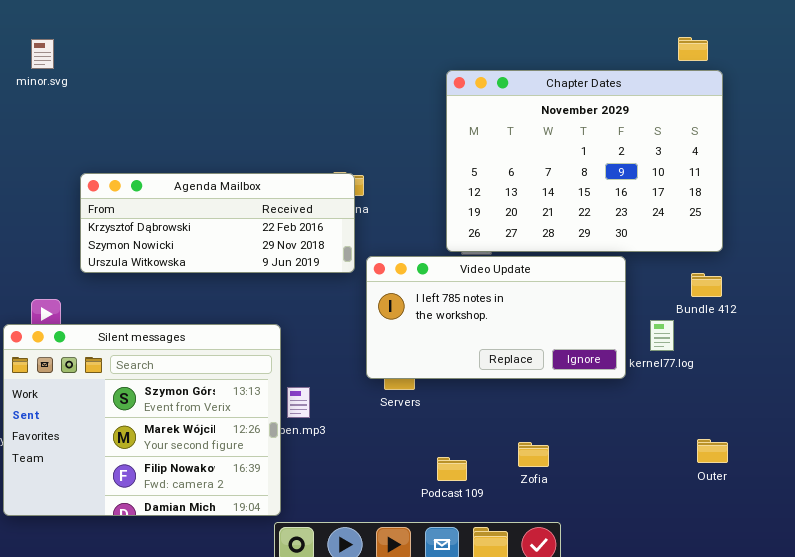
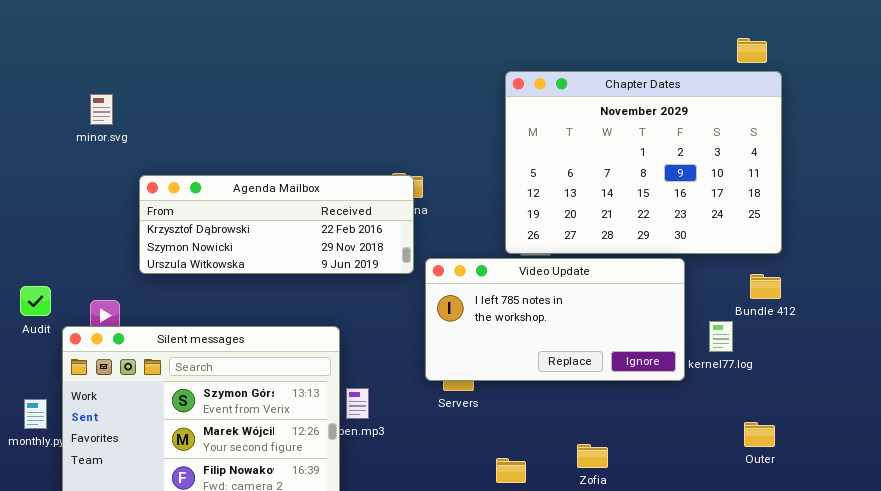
minor.svg: [31,39,54,69] -> [90,94,113,125], moved
Outer: [697,439,728,463] -> [744,422,775,447], moved

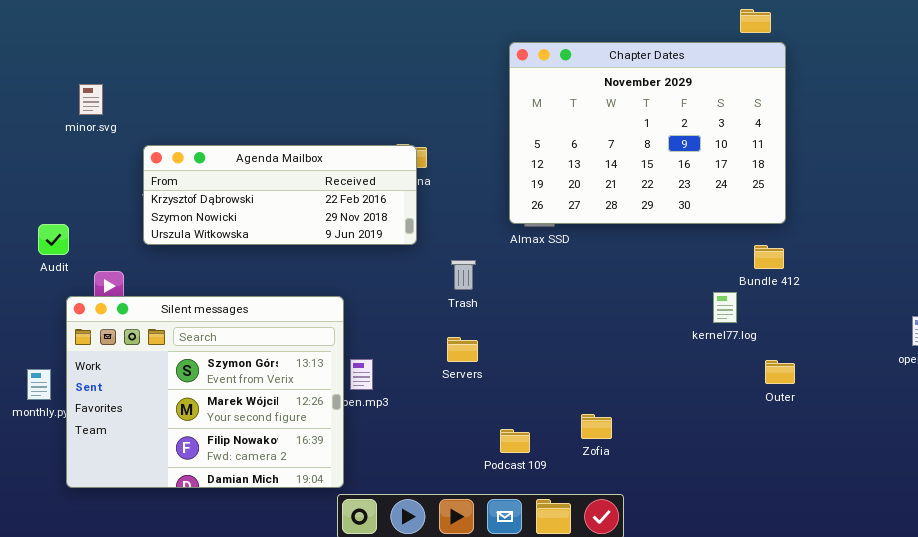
minor.svg: [90,94,113,125] -> [79,84,103,115], moved
Video Update: [425,258,685,381] -> none, closed
Audit: [20,286,51,316] -> [38,224,69,255], moved
Outer: [744,422,775,447] -> [765,360,795,384], moved

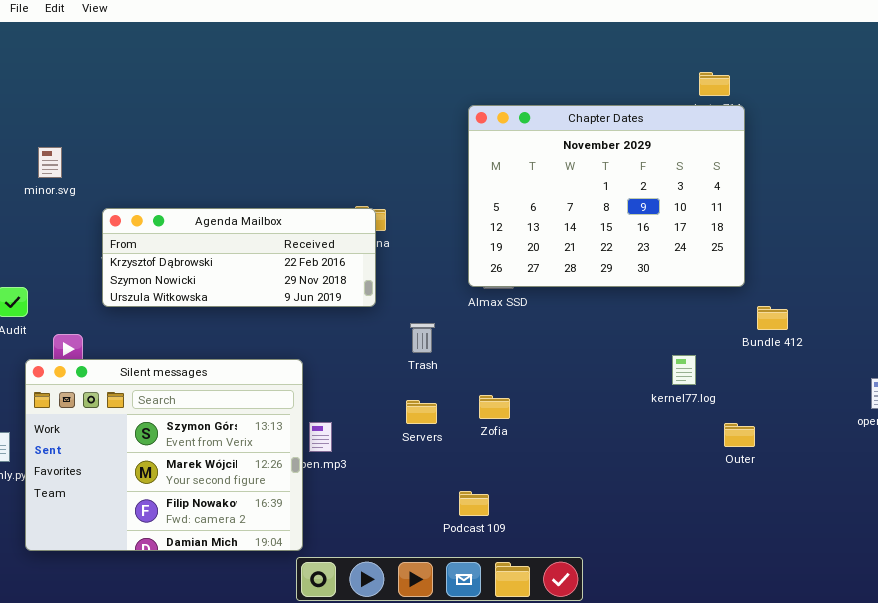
Bundle 412: [754,245,784,269] -> [757,306,788,330], moved
Zofia: [581,414,612,439] -> [479,395,510,419], moved

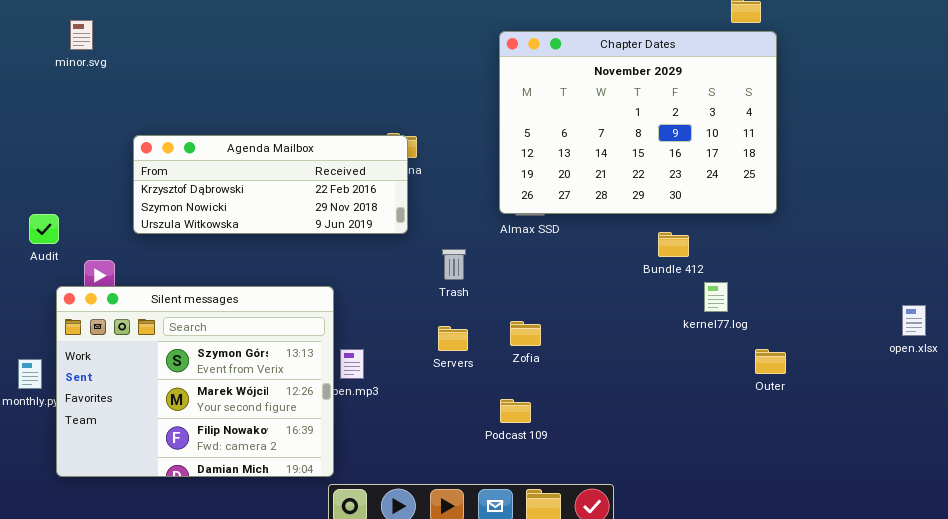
minor.svg: [38,147,62,178] -> [70,20,93,50], moved
Bundle 412: [757,306,788,330] -> [658,232,689,257], moved
Podcast 109: [459,491,489,516] -> [500,399,531,423], moved

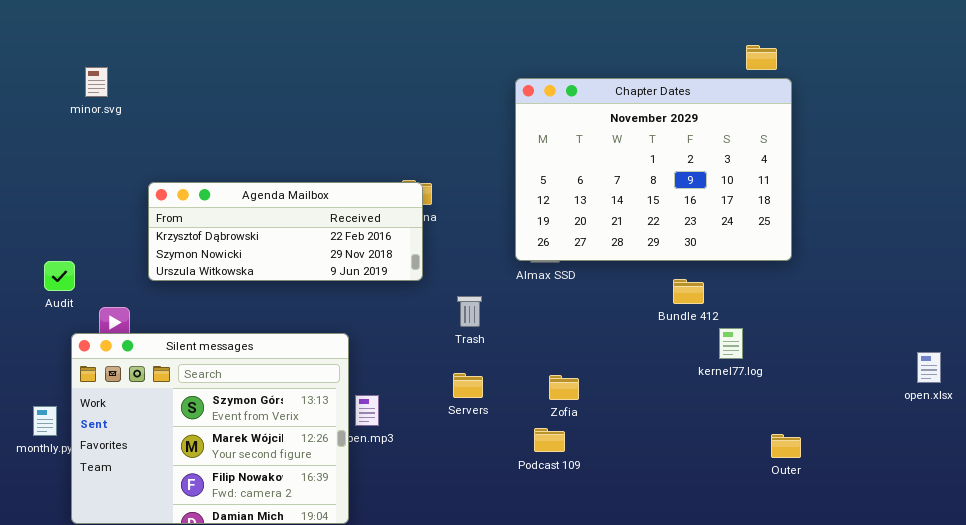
Zofia: [510,321,541,346] -> [549,375,579,400], moved
Outer: [755,349,786,374] -> [771,434,801,458], moved
Podcast 109: [500,399,531,423] -> [534,428,565,452], moved

